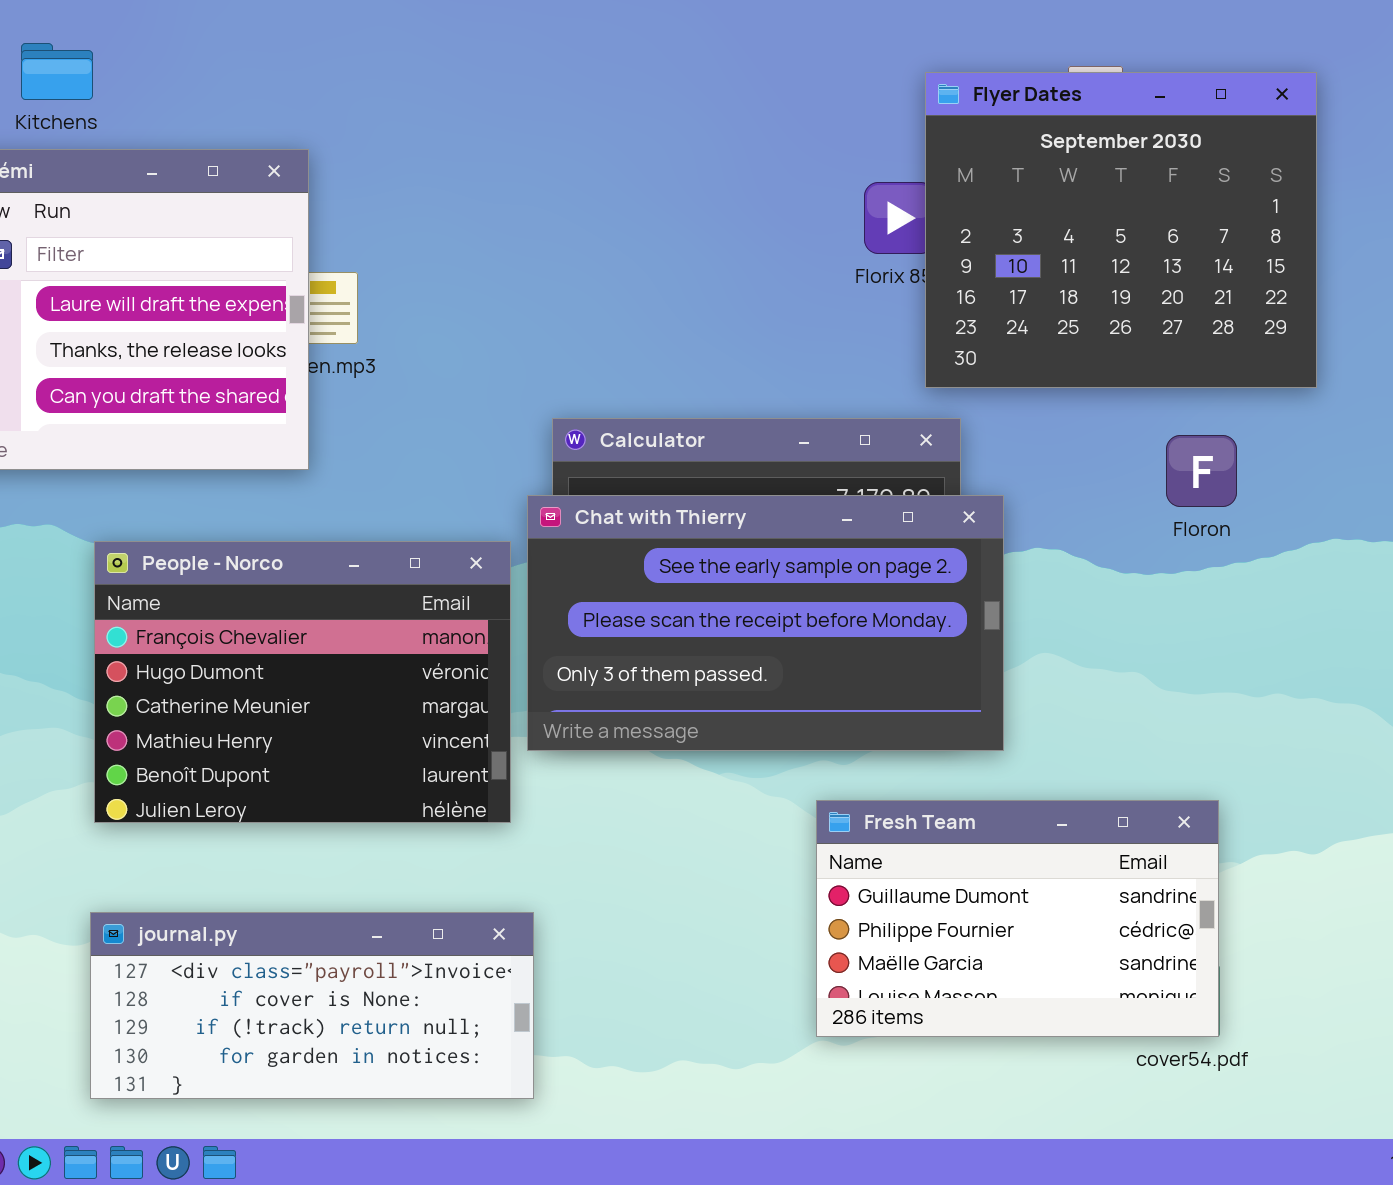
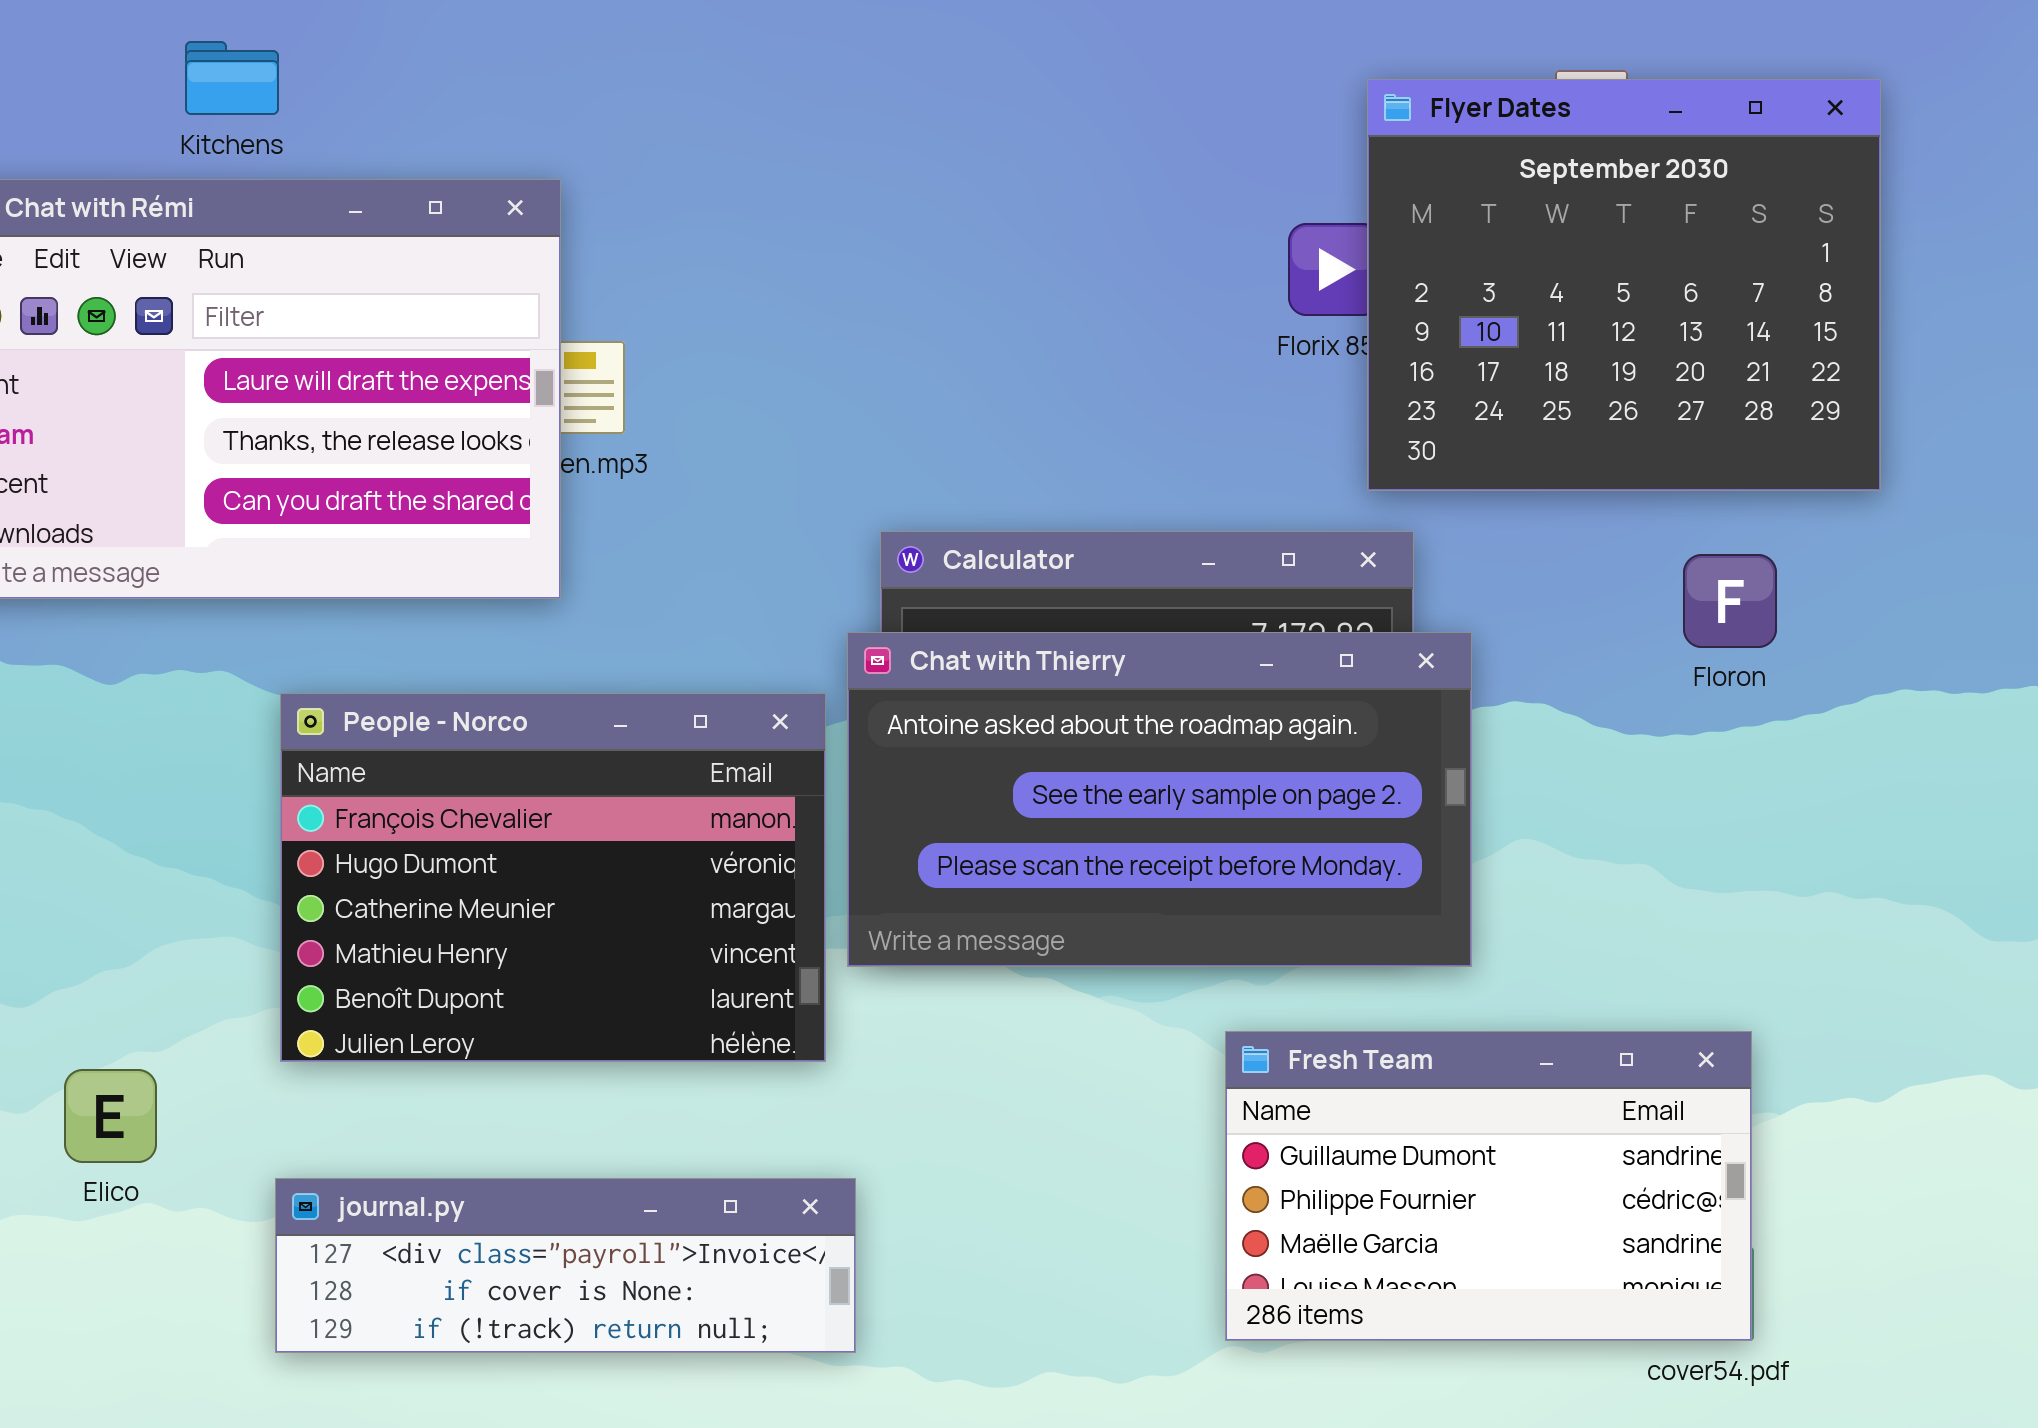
Chat with Thierry: [527,495,1004,751] -> [847,632,1472,967], scrolled up 1 row
journal.py: [90,912,534,1099] -> [275,1178,856,1353], resized

